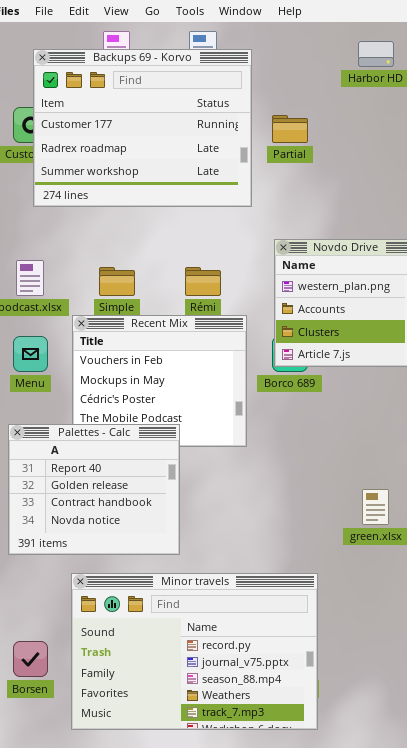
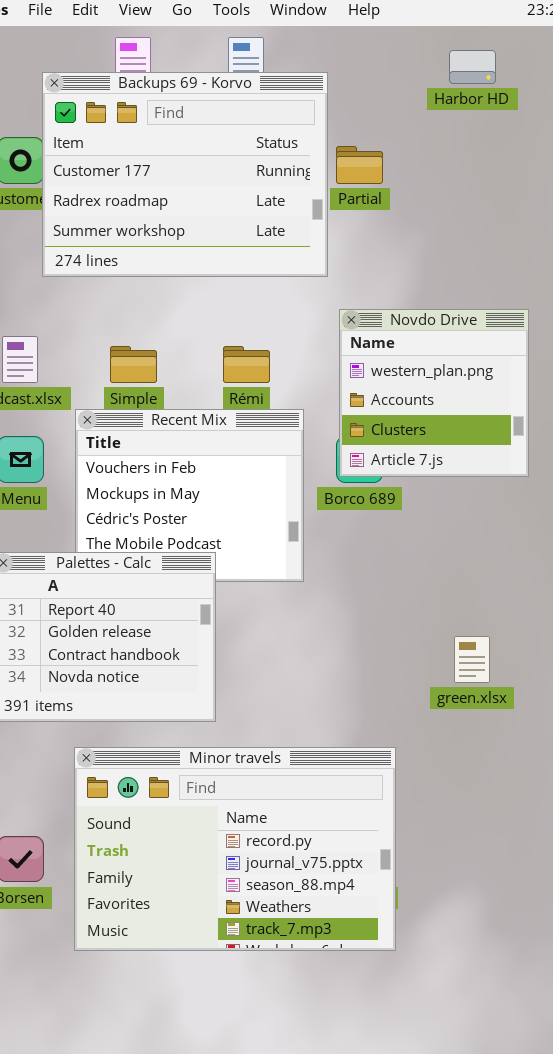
Backups 69 - Korvo: [33,49,252,207] -> [42,72,328,277], moved

